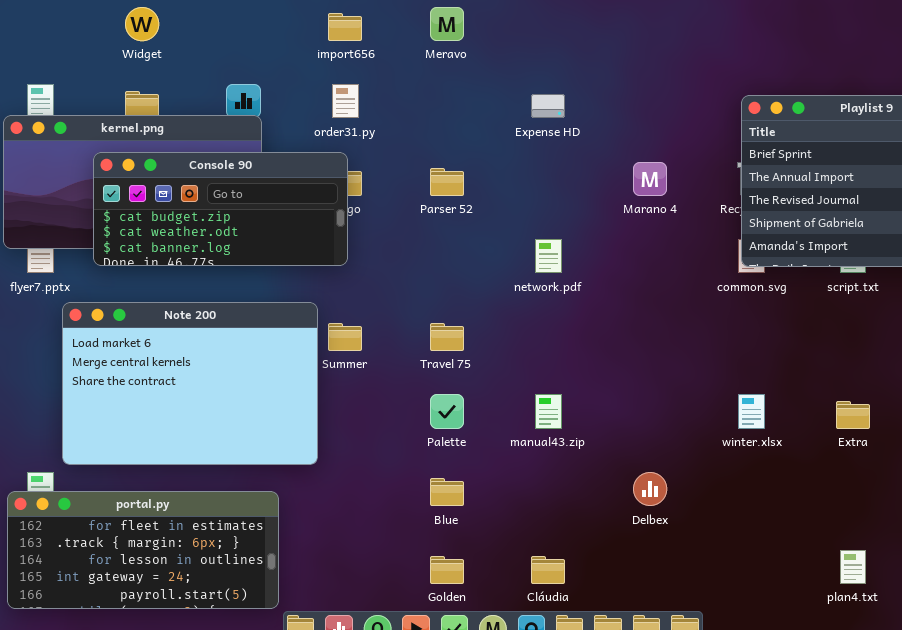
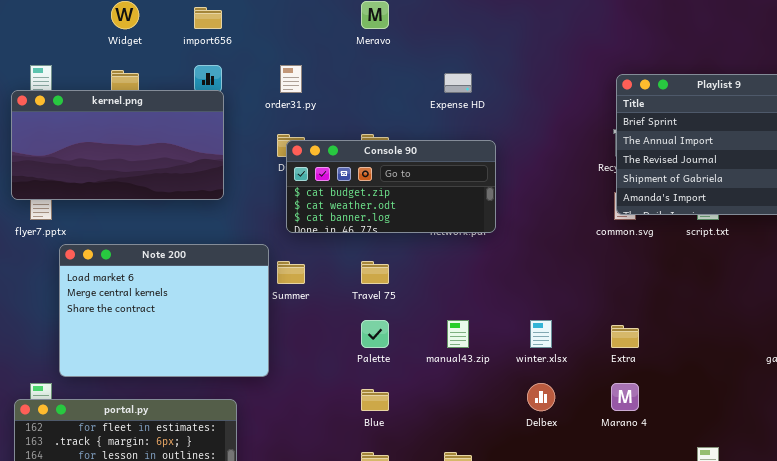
import656: [328,13,362,41] -> [194,7,222,29], moved
Console 90: [93,152,348,266] -> [286,140,496,233], moved
Marano 4: [633,162,667,196] -> [611,383,639,411], moved
winter.xlsx: [738,394,765,429] -> [530,320,552,348], moved
Extra: [836,401,870,429] -> [611,325,639,348], moved

